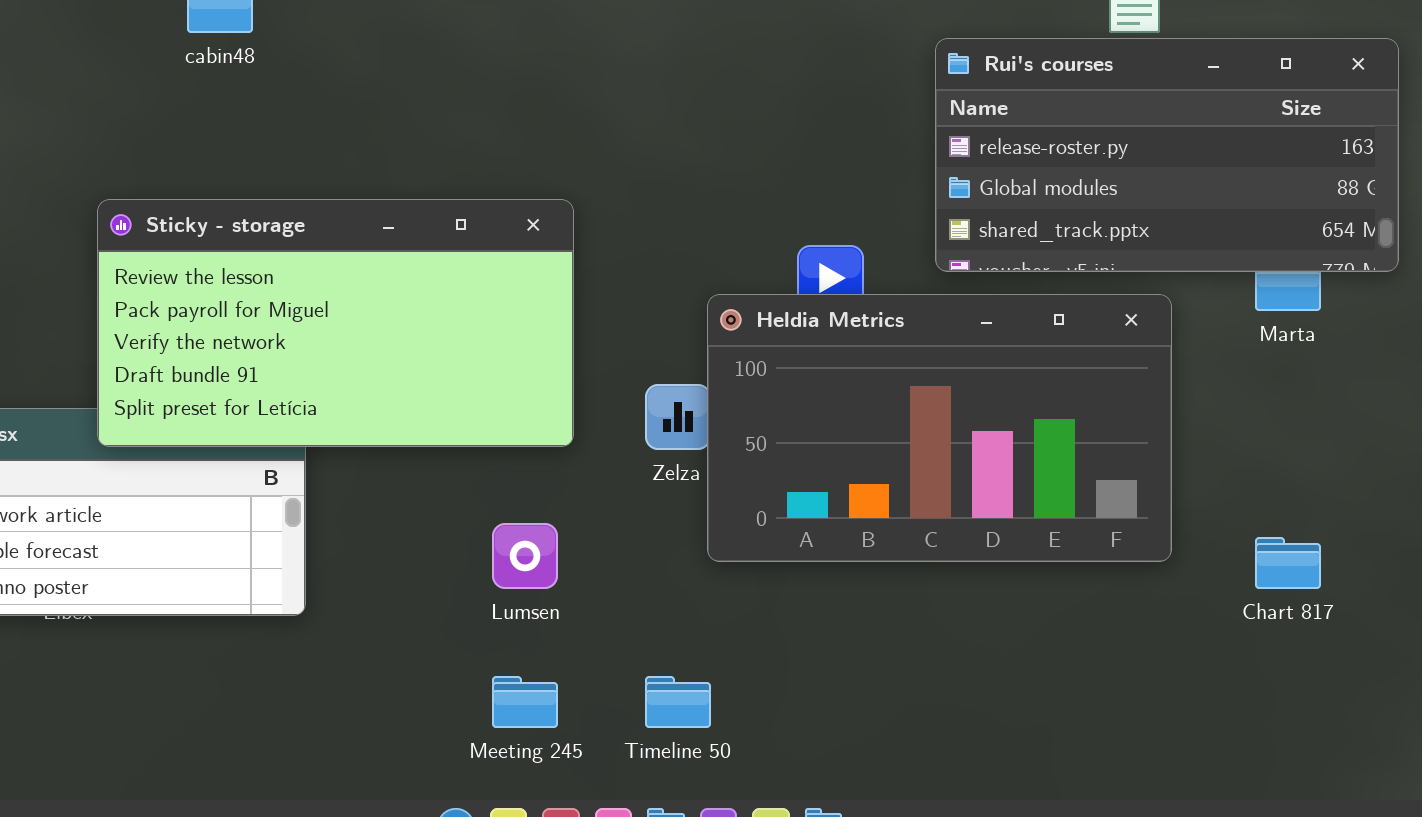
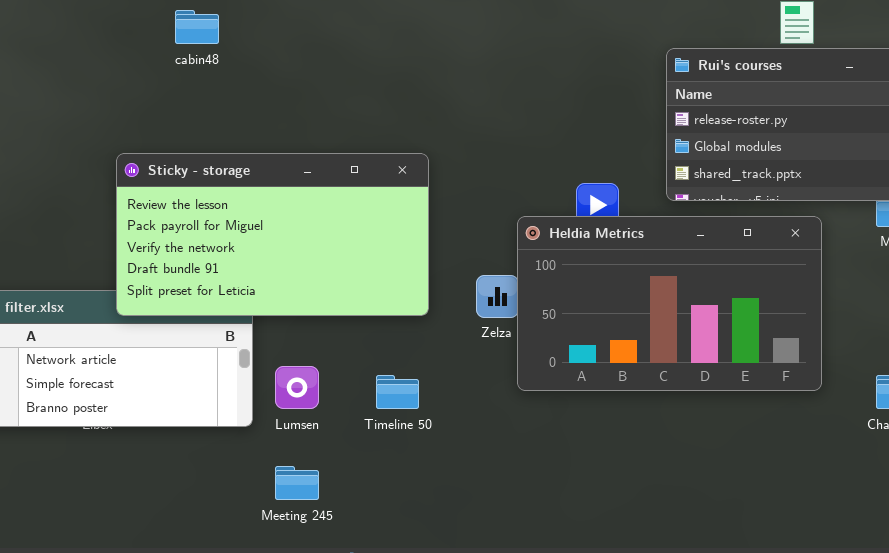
Lumsen: [492,523,558,589] -> [275,366,319,409], moved
Meeting 245: [492,676,558,728] -> [275,466,319,500], moved
Timeline 50: [645,676,711,728] -> [376,375,419,409], moved

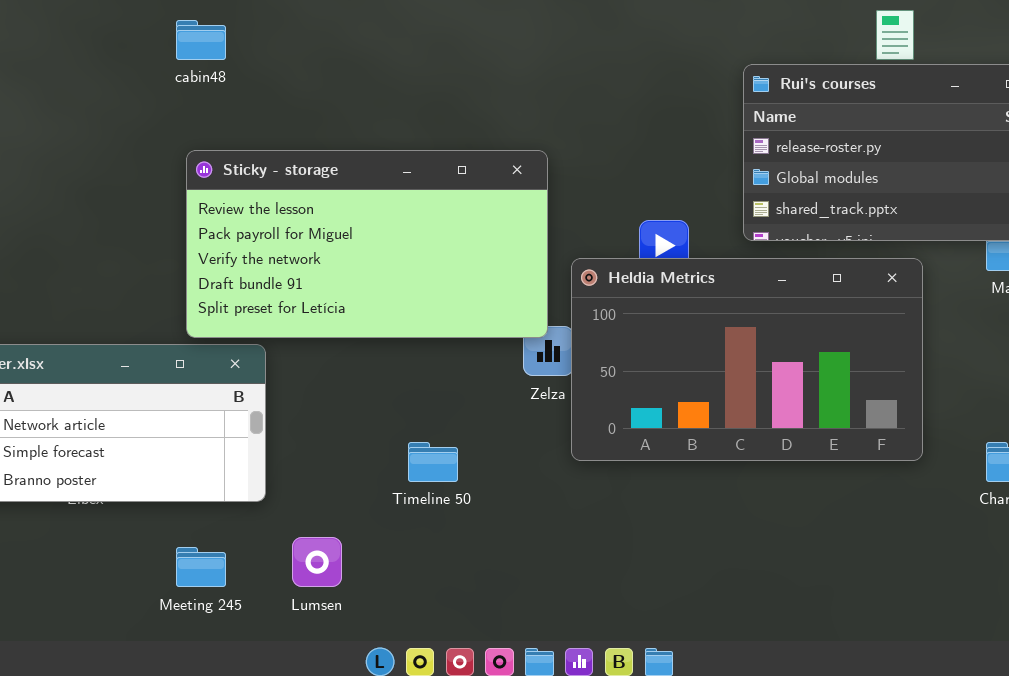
Sticky - storage: [116,153,429,316] -> [186,150,548,338], moved
Lumsen: [275,366,319,409] -> [292,537,342,587], moved
Meeting 245: [275,466,319,500] -> [176,547,226,587], moved

